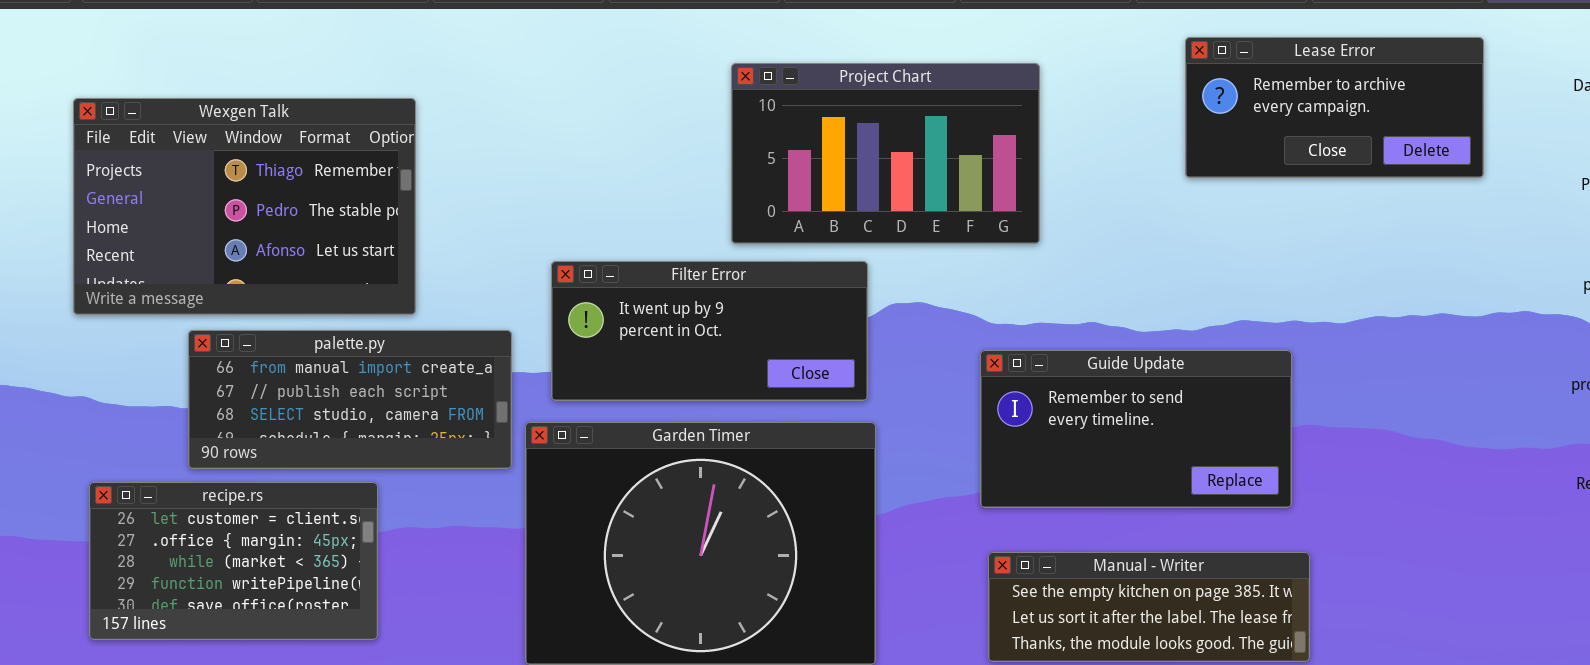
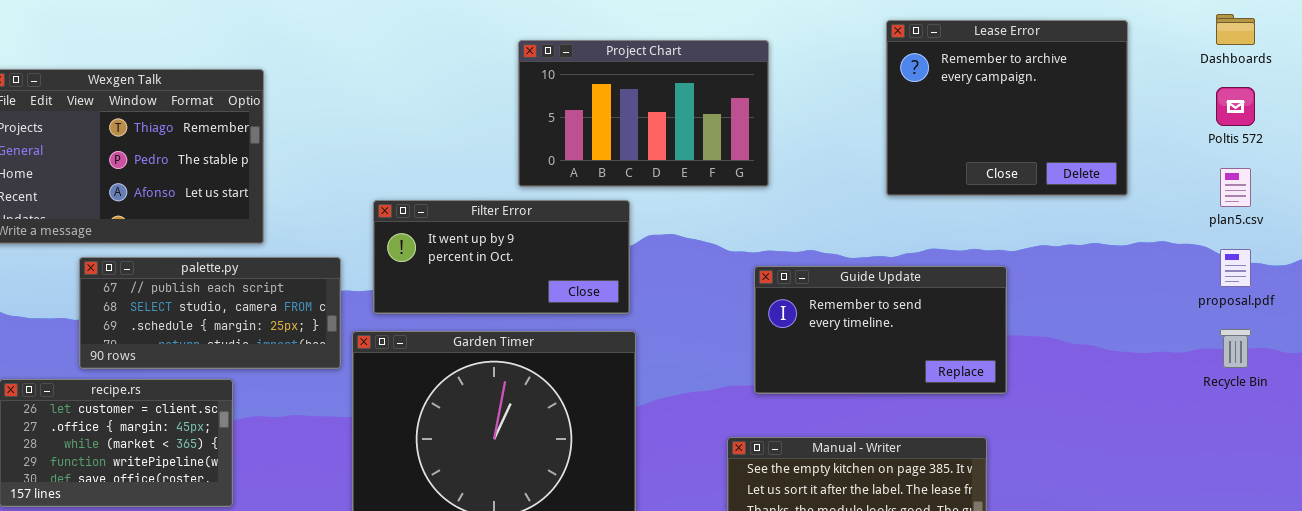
Lease Error: [1185,37,1484,178] -> [886,20,1128,196], resized
palette.py: [188,330,512,469] -> [79,257,341,369], scrolled down 1 row
Guide Update: [980,350,1292,508] -> [754,266,1007,394], moved

